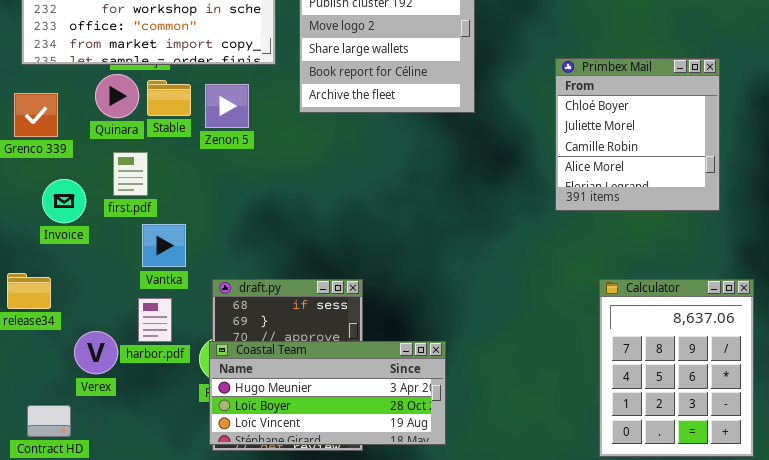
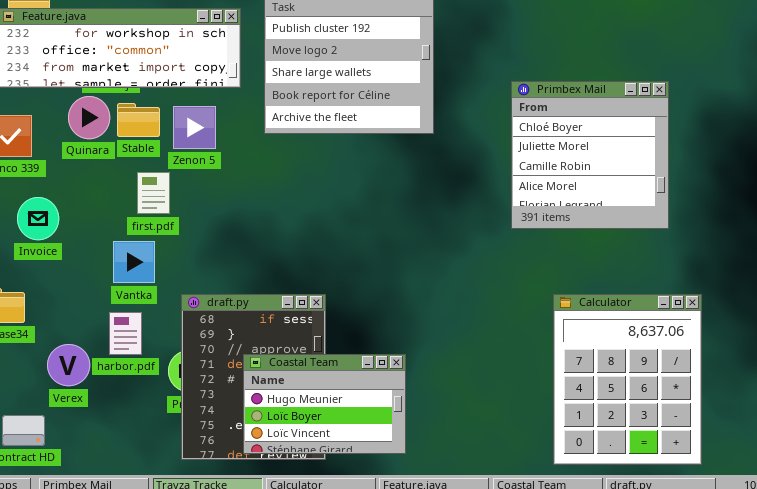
first.pdf: [113,152,148,196] -> [137,172,170,214], moved
Coastal Team: [209,341,446,445] -> [243,354,406,454], resized

